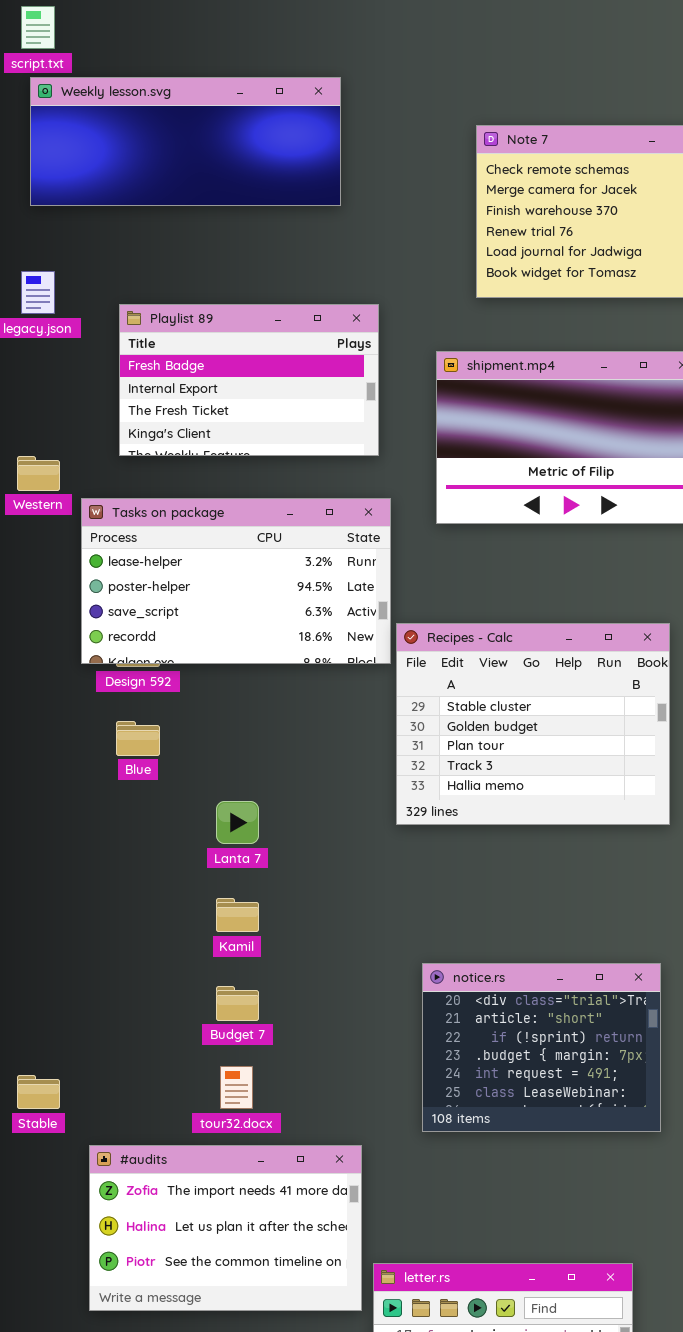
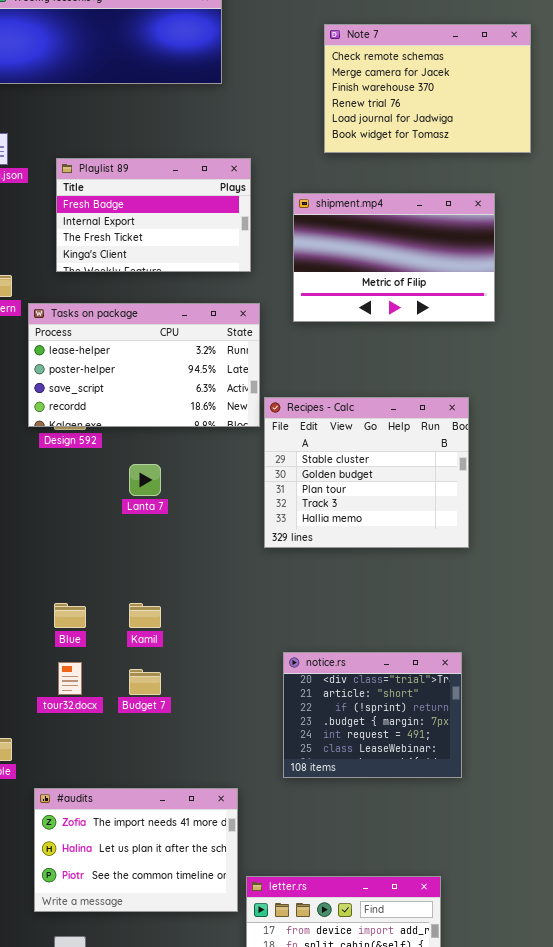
Blue: [116,721,160,756] -> [54,603,86,628], moved
Lanta 7: [216,801,259,844] -> [129,464,161,496], moved
tour32.docx: [220,1066,253,1109] -> [58,662,82,695], moved

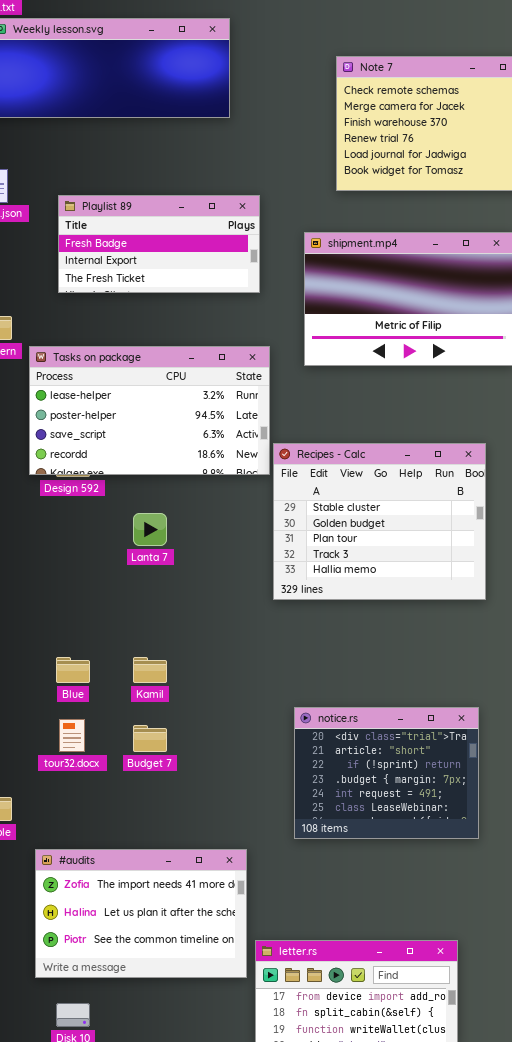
Playlist 89: [56,158,251,272] -> [58,195,260,293], resized

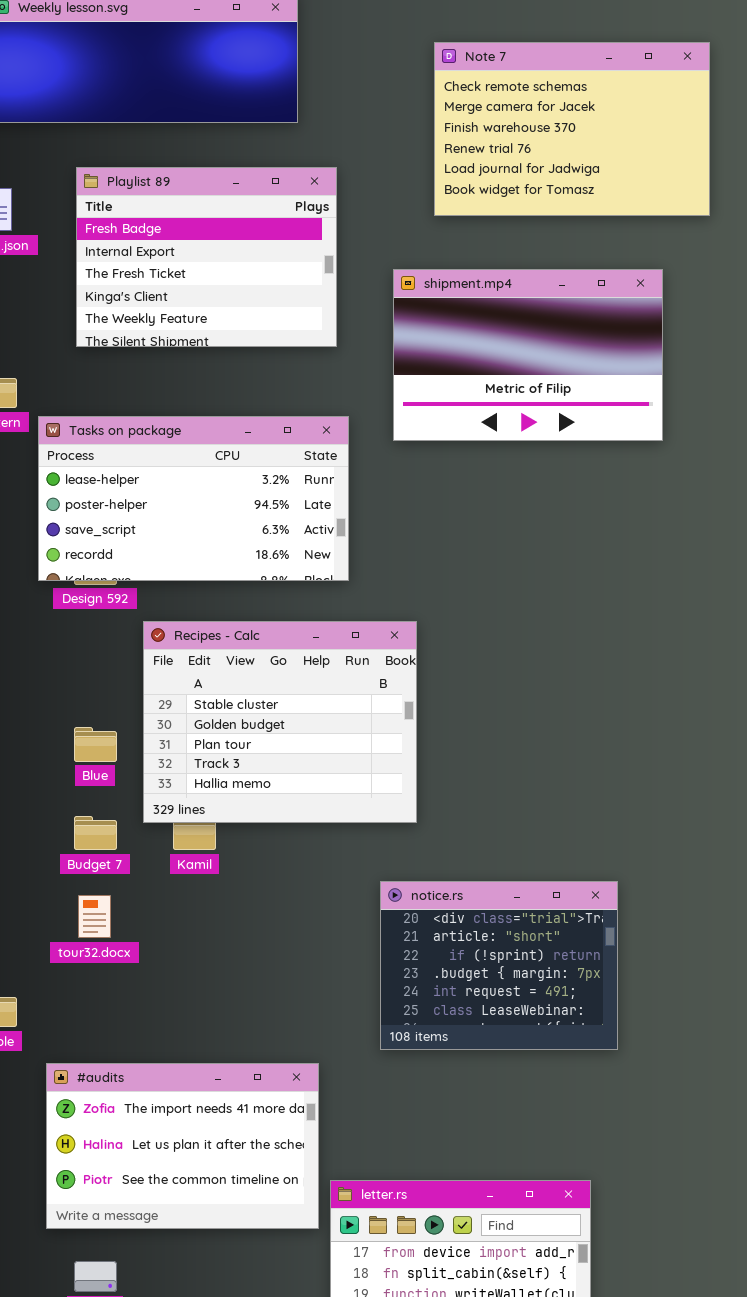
Playlist 89: [58,195,260,293] -> [76,167,337,347], resized
Recipes - Calc: [273,443,486,600] -> [143,621,417,823], moved
Blue: [56,657,90,683] -> [74,727,117,762], moved
Budget 7: [133,725,167,752] -> [74,816,117,850], moved

